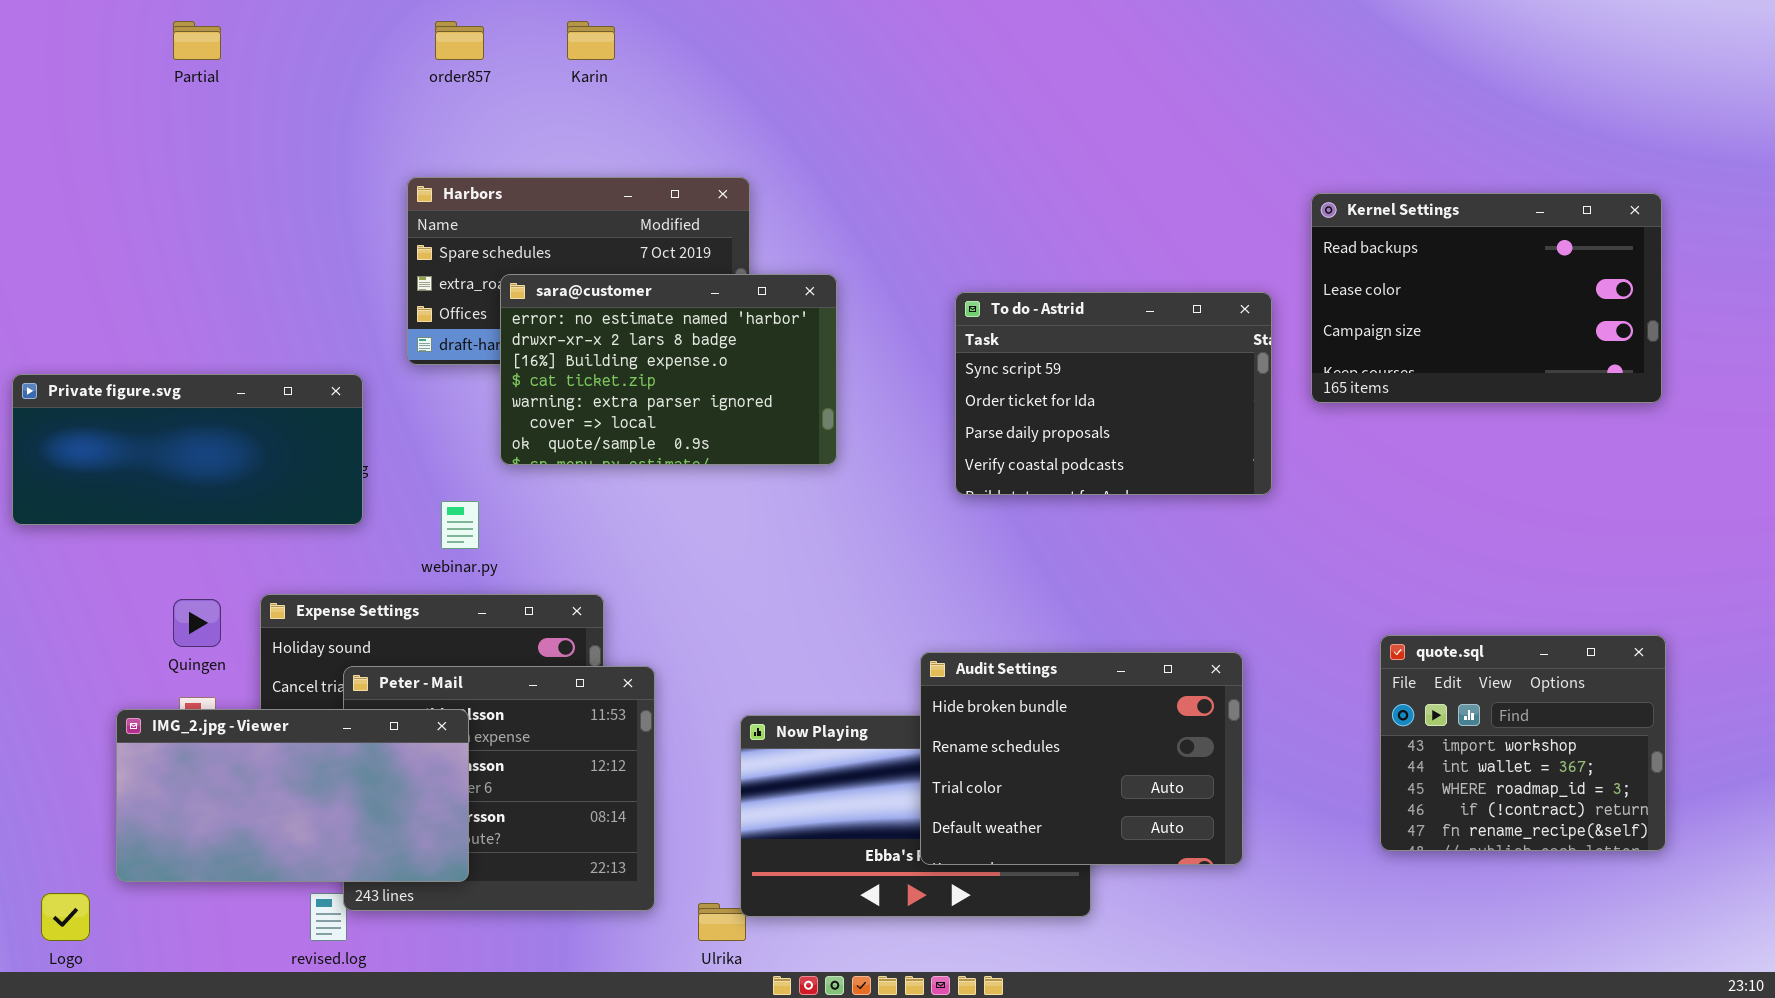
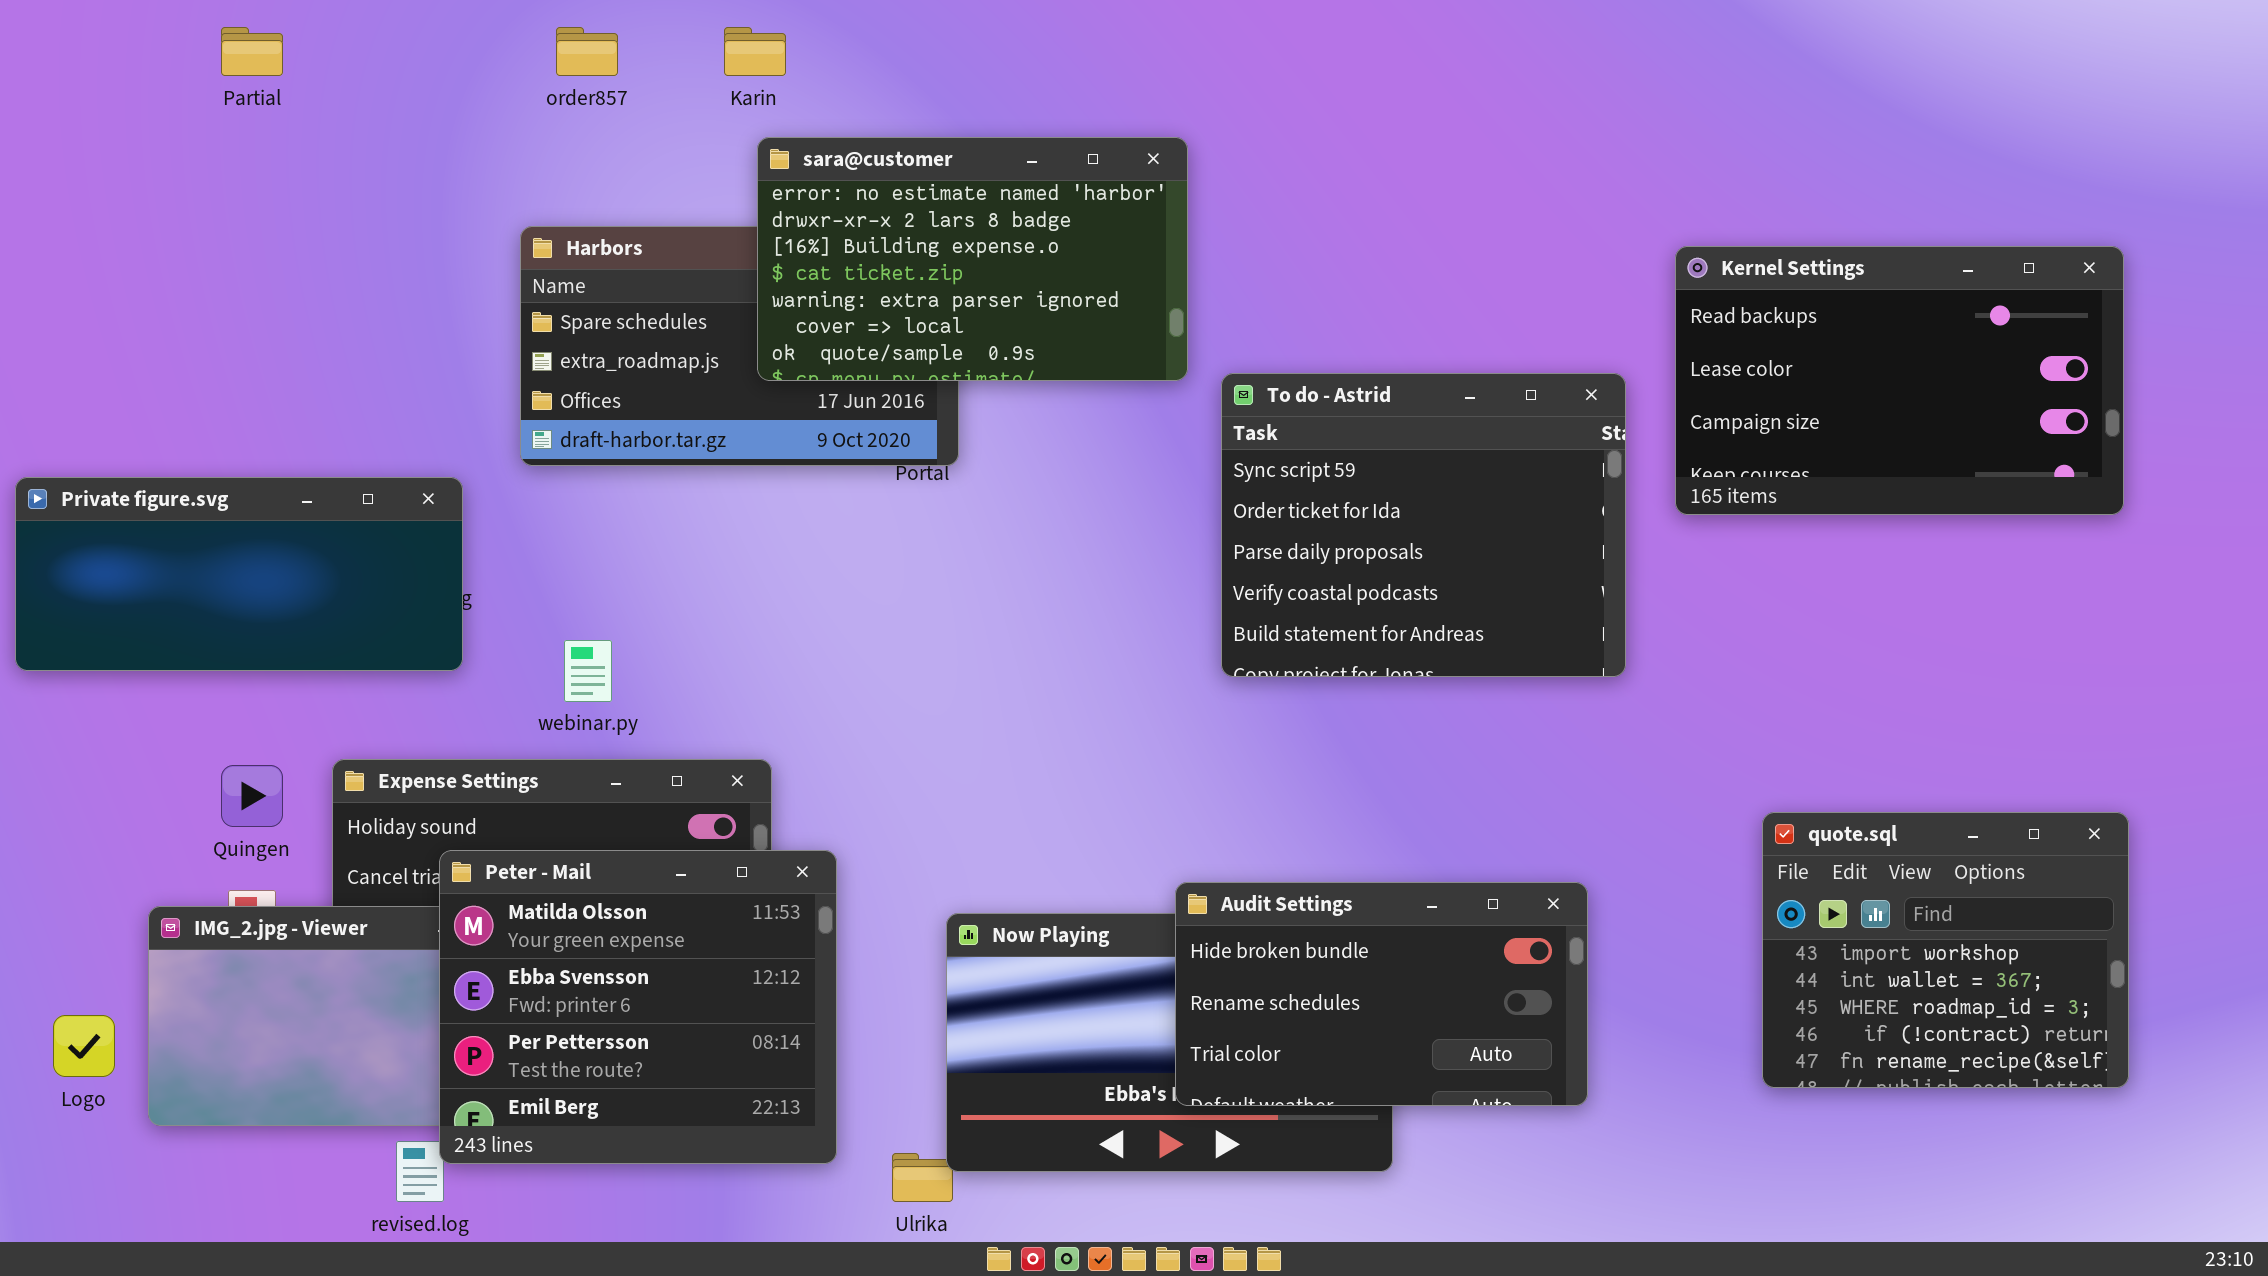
sara@customer: [500,274,837,465] -> [757,137,1188,381], moved
To do - Astrid: [955,292,1272,495] -> [1221,373,1626,677], resized
Audit Settings: [920,652,1243,865] -> [1175,882,1588,1106], resized
Peter - Mail: [343,666,655,911] -> [439,850,837,1164], raised
Logo: [41,893,90,941] -> [53,1015,115,1077], moved

